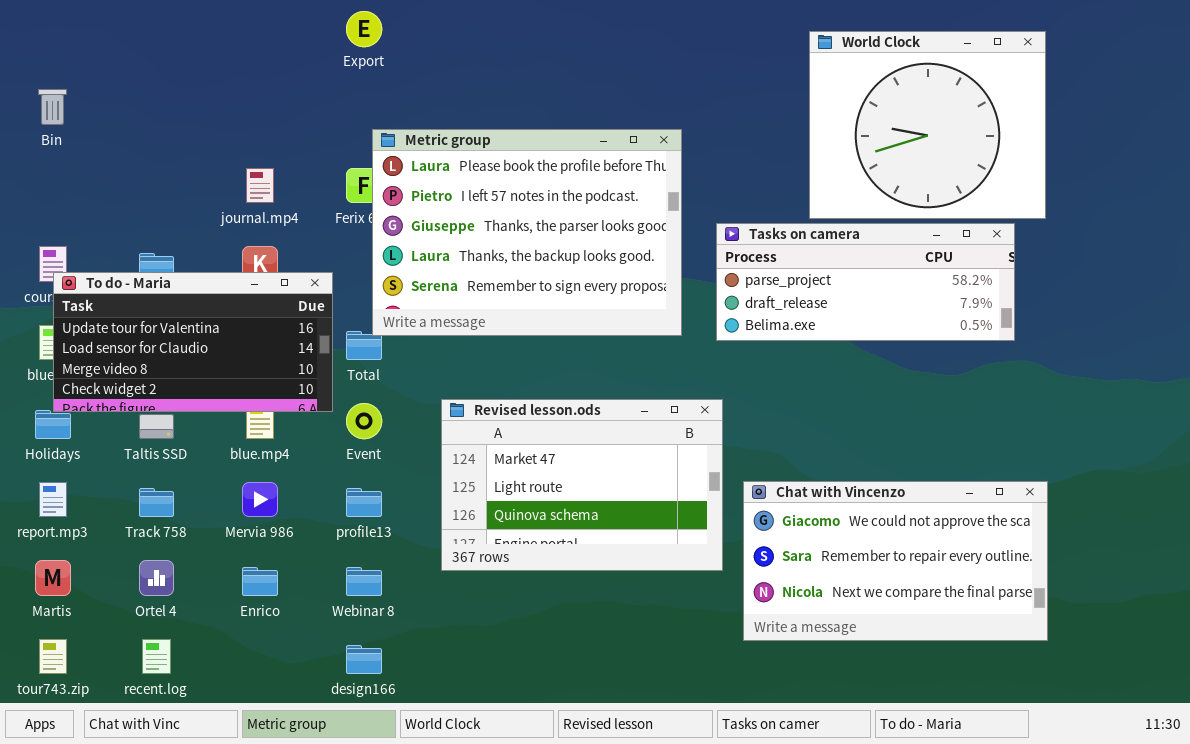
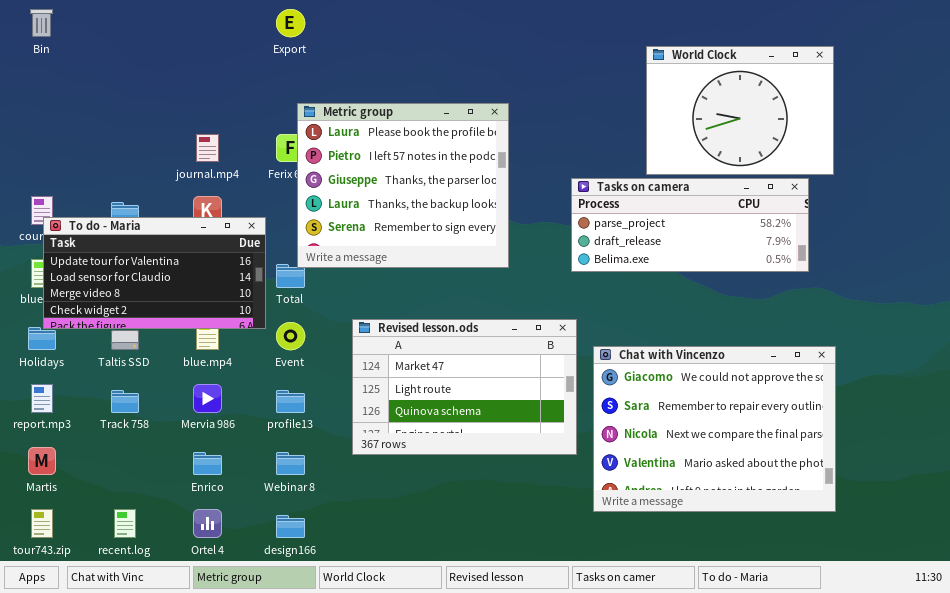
World Clock: [809,31,1046,219] -> [646,46,834,175], resized
Bin: [38,89,67,125] -> [30,9,53,37], moved
Metric group: [372,129,682,336] -> [297,103,509,268], resized
Chat with Vincenzo: [743,481,1048,641] -> [593,346,836,512], resized
Ortel 4: [139,560,174,596] -> [193,509,222,538], moved

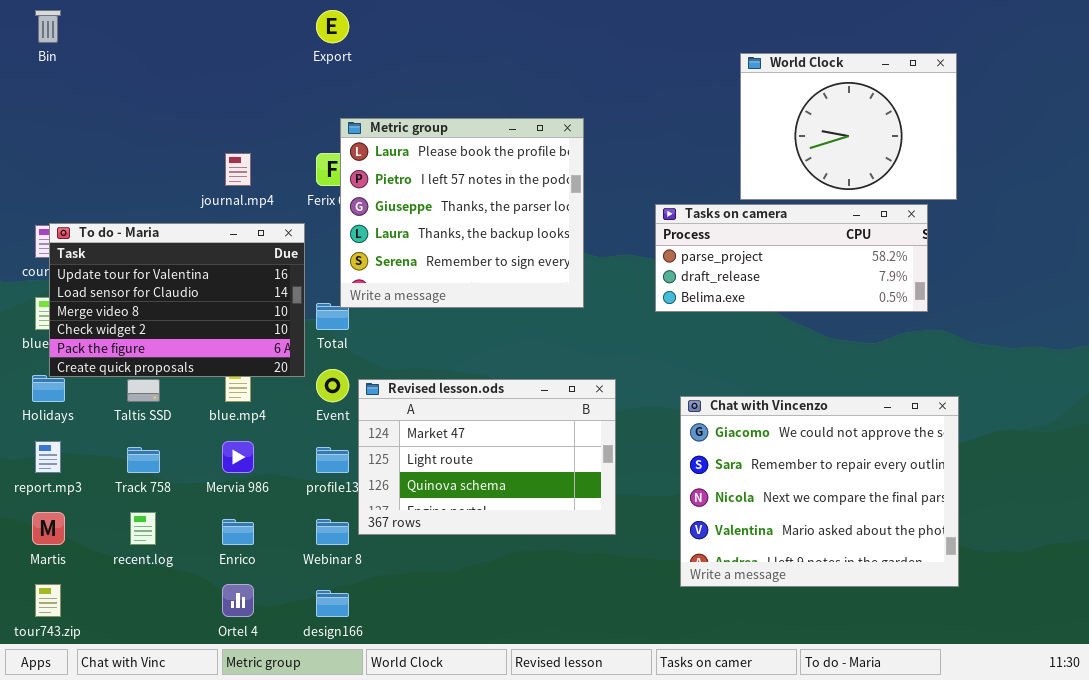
To do - Maria: [43,217,266,329] -> [49,223,305,377], resized
Revised lesson.ods: [352,319,577,455] -> [358,379,616,535], moved
recent.log: [114,509,136,538] -> [130,512,156,545], moved

